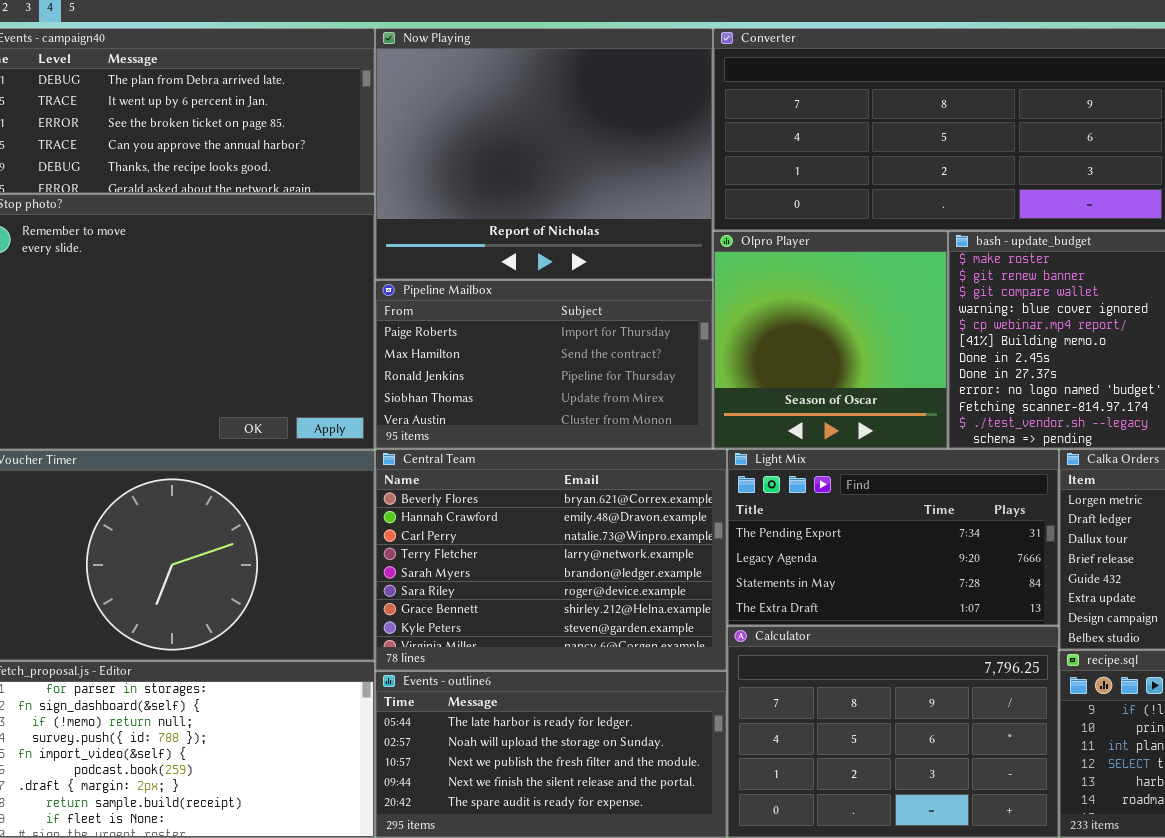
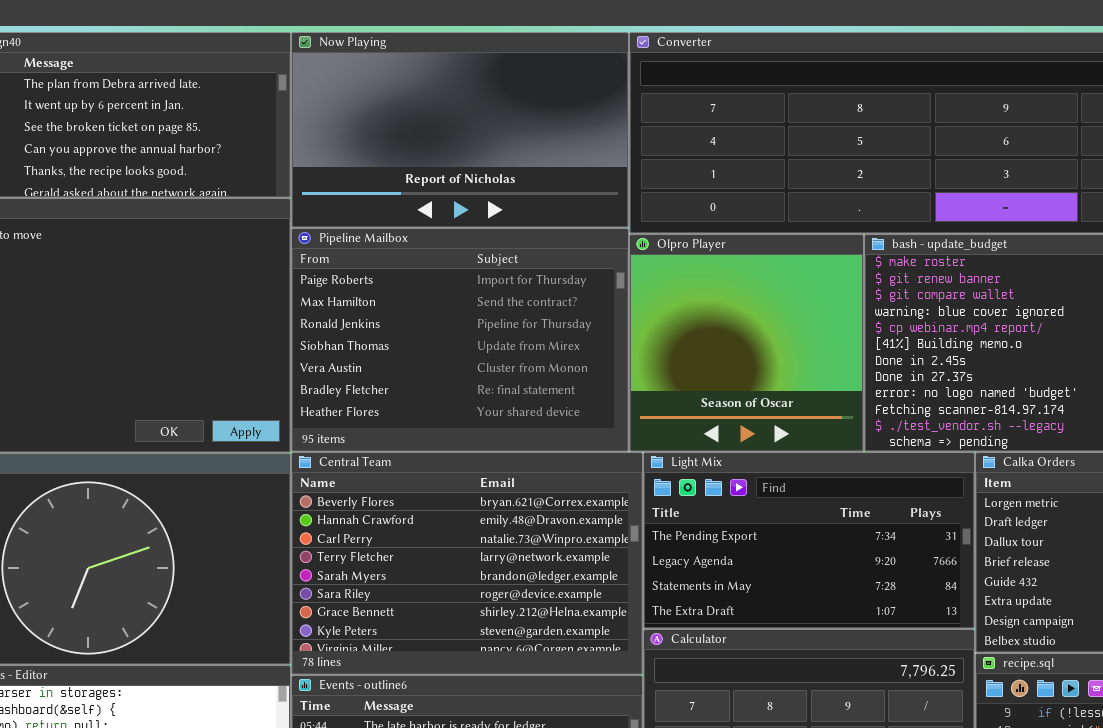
Now Playing: [375,28,713,280] -> [291,32,629,228], resized
Pipeline Mailbox: [375,280,713,449] -> [291,228,629,452], resized

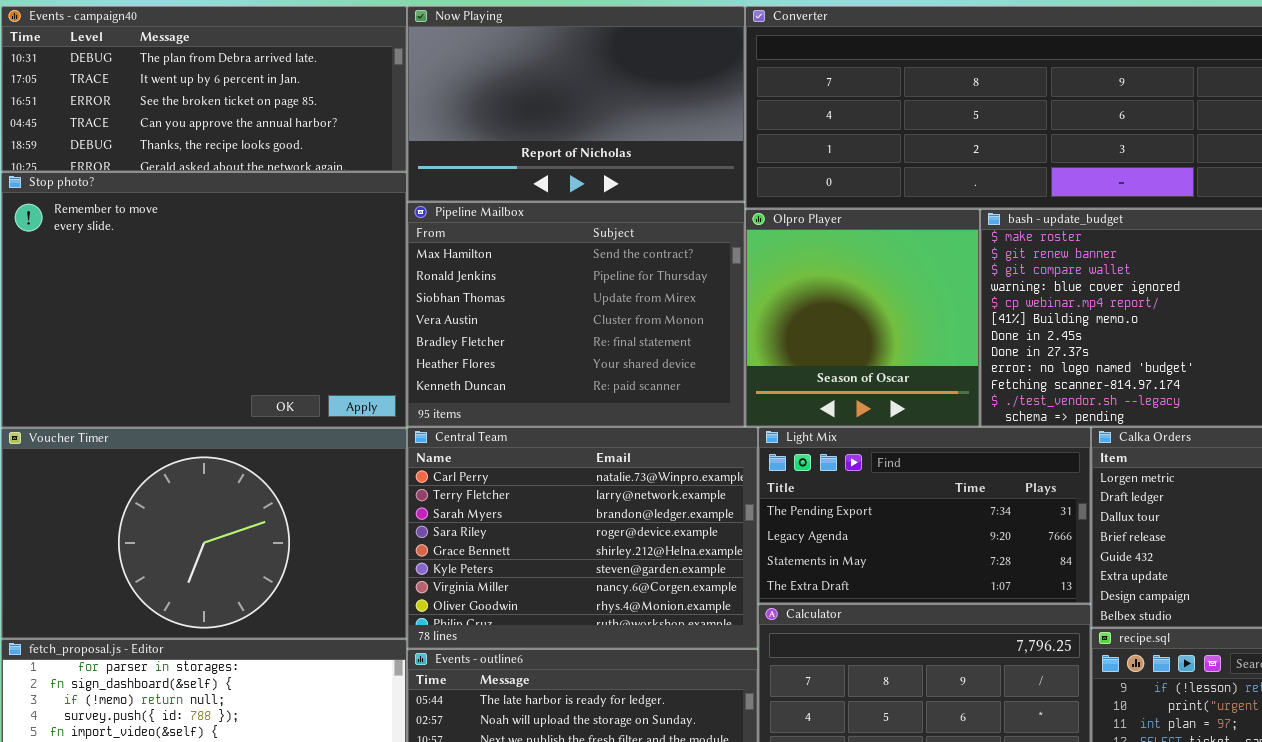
Pipeline Mailbox: [291,228,629,452] -> [407,202,745,427], scrolled down 1 row
Central Team: [291,452,643,675] -> [407,427,758,649], scrolled down 2 rows

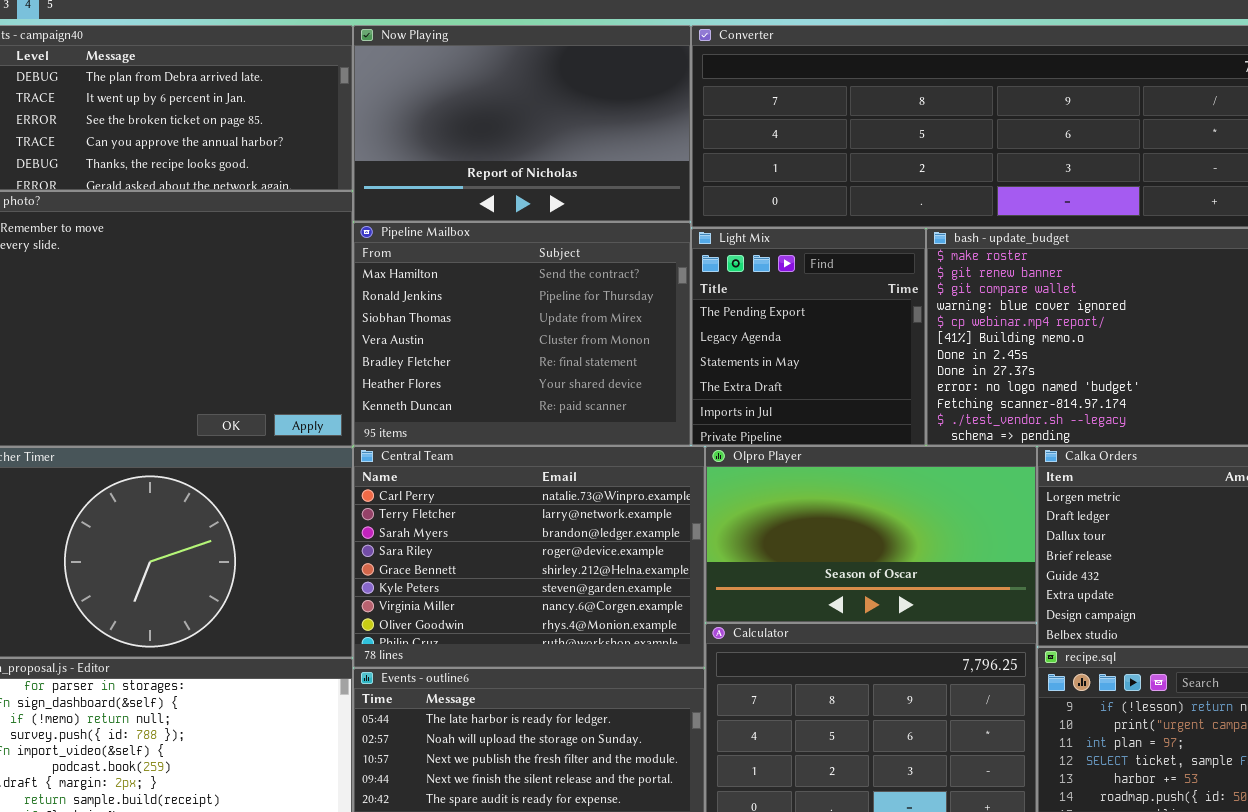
Olpro Player: [745,209,980,427] -> [705,446,1037,623], moved, resized
Light Mix: [758,427,1091,604] -> [691,228,926,446], moved, resized

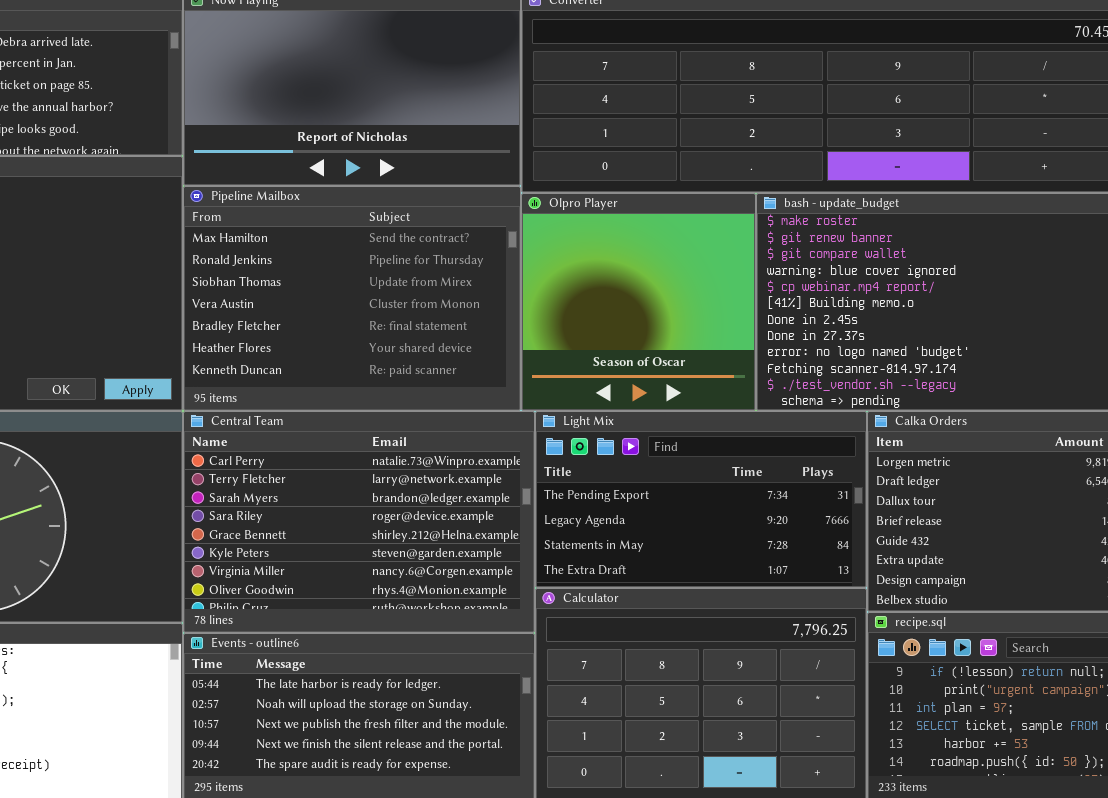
Light Mix: [691,228,926,446] -> [535,411,867,588], moved, resized
Olpro Player: [705,446,1037,623] -> [521,193,756,411], moved, resized

